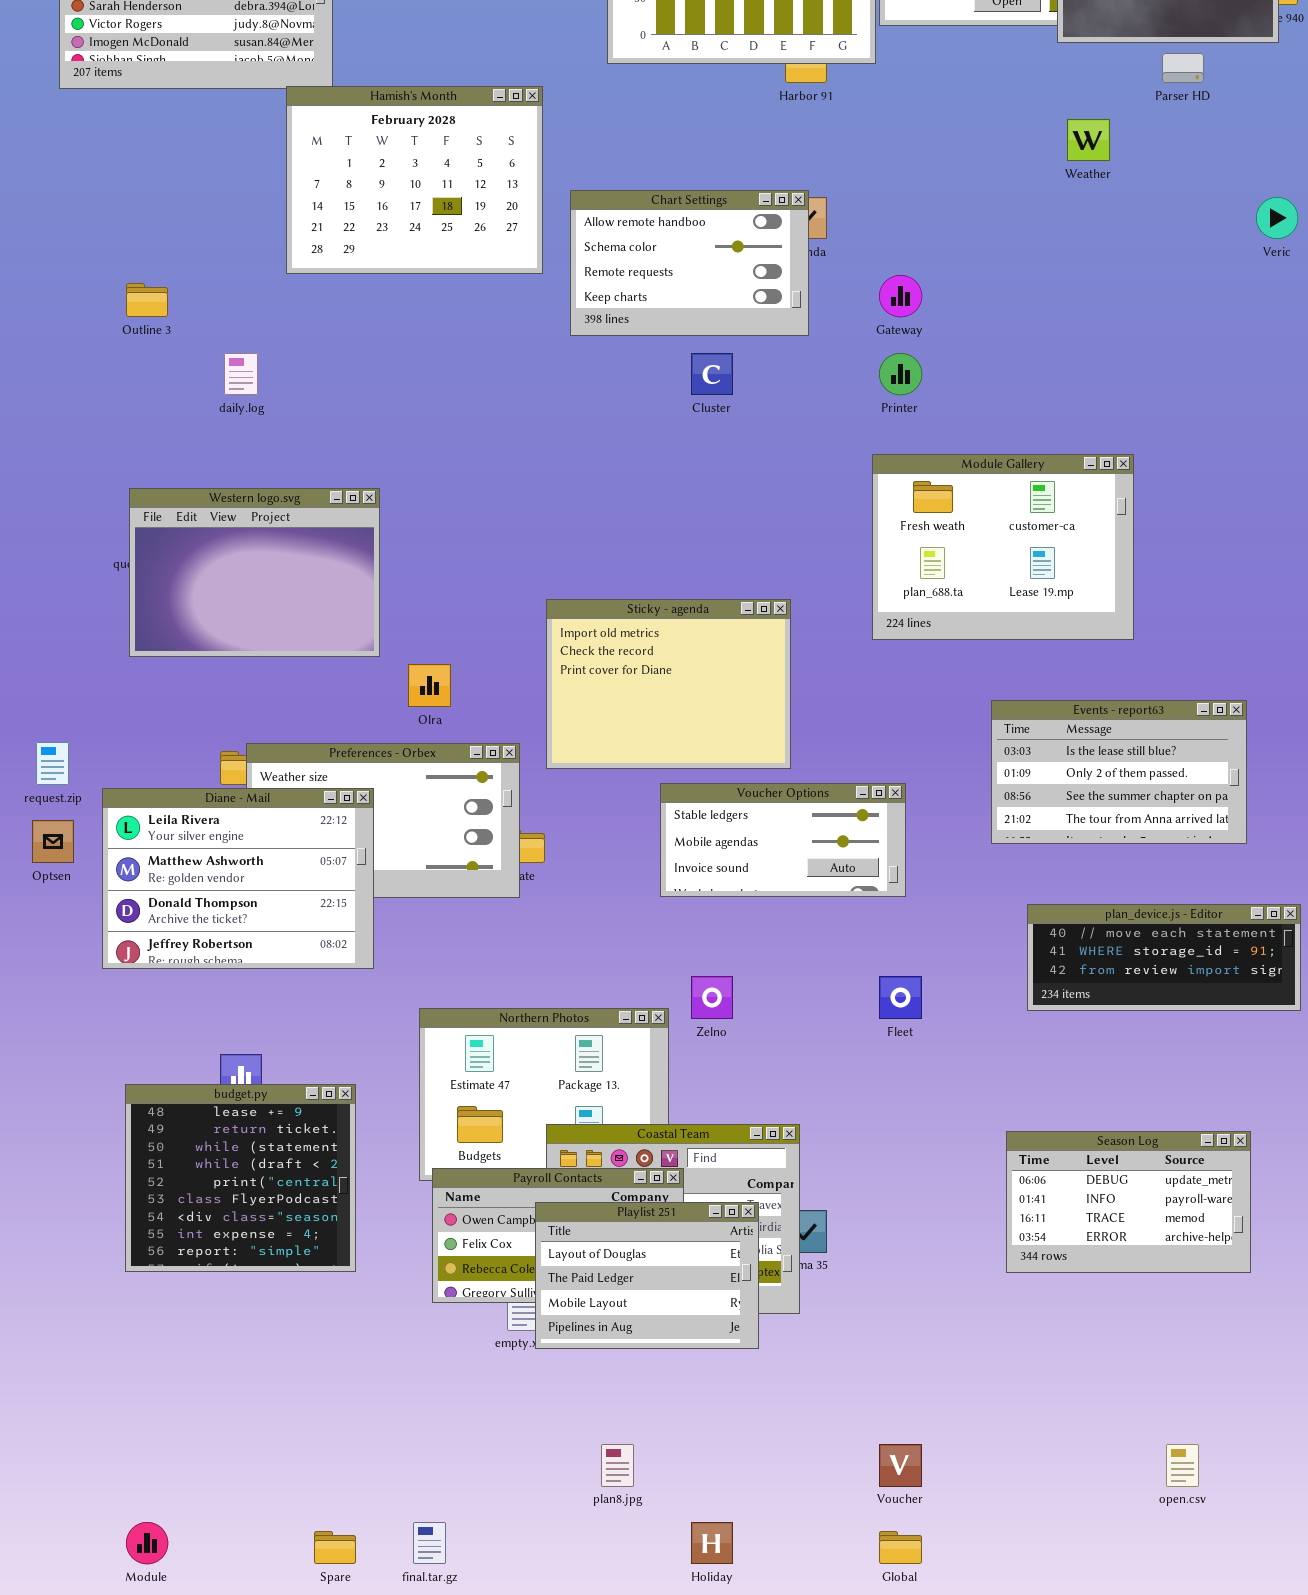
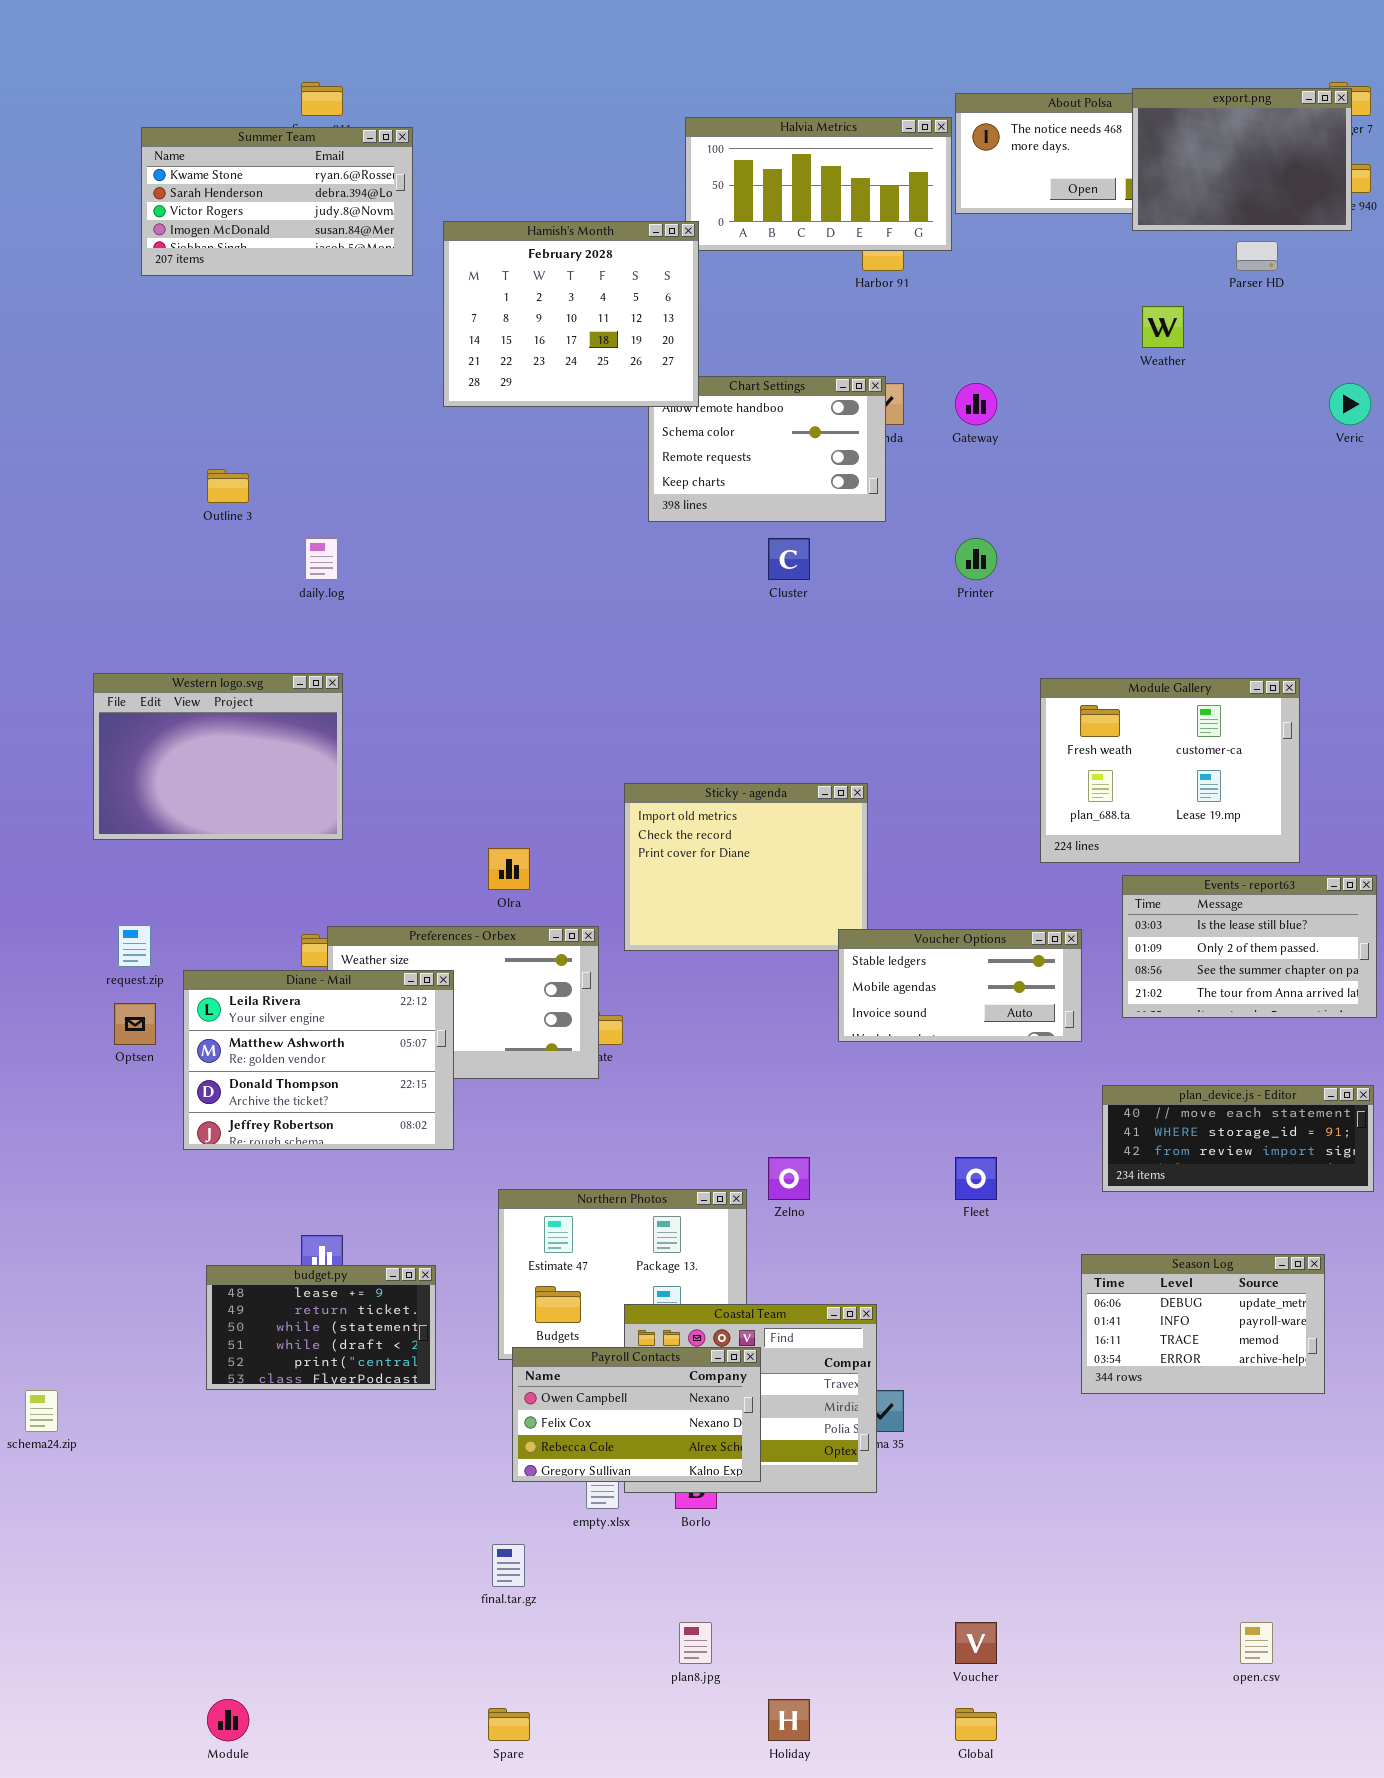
Hamish's Month: [286,86,543,274] -> [443,221,699,407], moved
Gateway: [879,275,922,317] -> [955,383,997,425], moved
Module Gallery: [872,454,1134,640] -> [1040,678,1300,863], moved
Western logo.svg: [129,488,380,657] -> [93,673,343,840], moved
Events - report63: [991,700,1247,844] -> [1122,875,1377,1018], moved
Voucher Options: [660,783,906,897] -> [838,929,1082,1042], moved
budget.py: [125,1084,356,1272] -> [206,1265,436,1390], resized
Season Log: [1006,1131,1251,1273] -> [1081,1254,1325,1394], moved
Playlist 251: [535,1202,759,1349] -> none, closed
final.tar.gz: [413,1522,446,1564] -> [492,1544,525,1587], moved
Spare: [314,1531,356,1564] -> [488,1708,530,1741], moved

